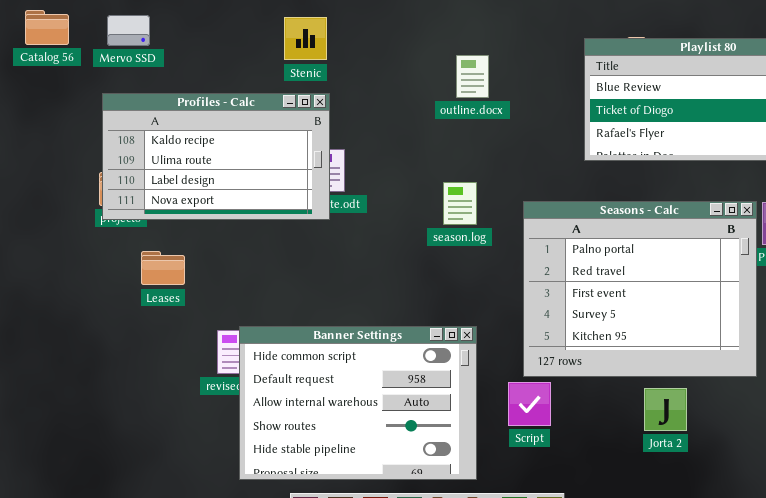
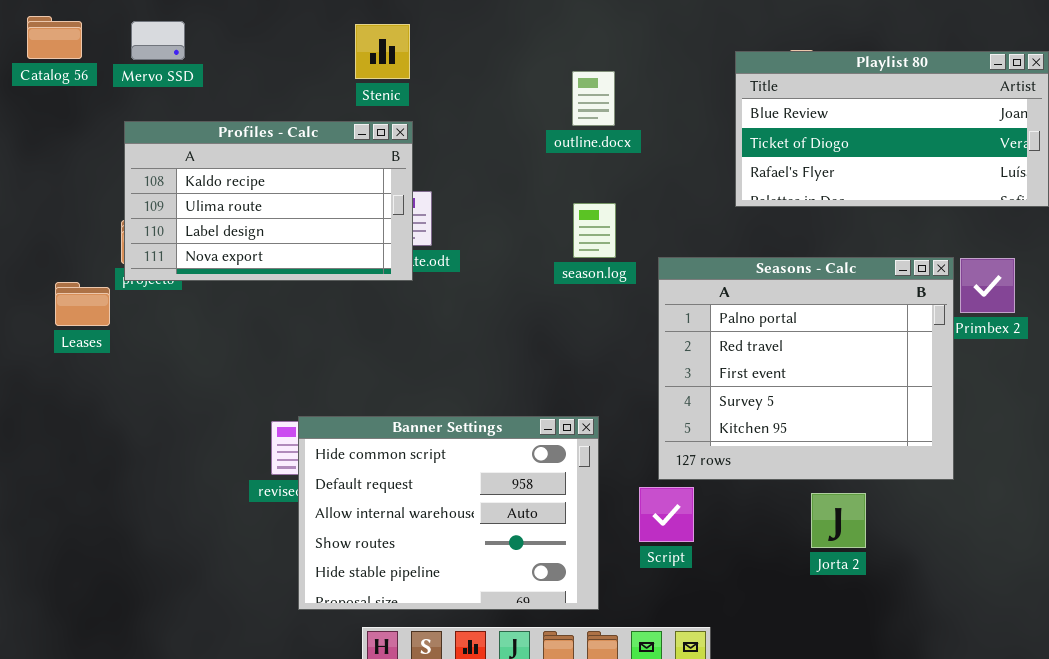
season.log: [443,182,477,225] -> [573,203,616,258], moved
Leases: [141,251,185,285] -> [55,282,110,326], moved

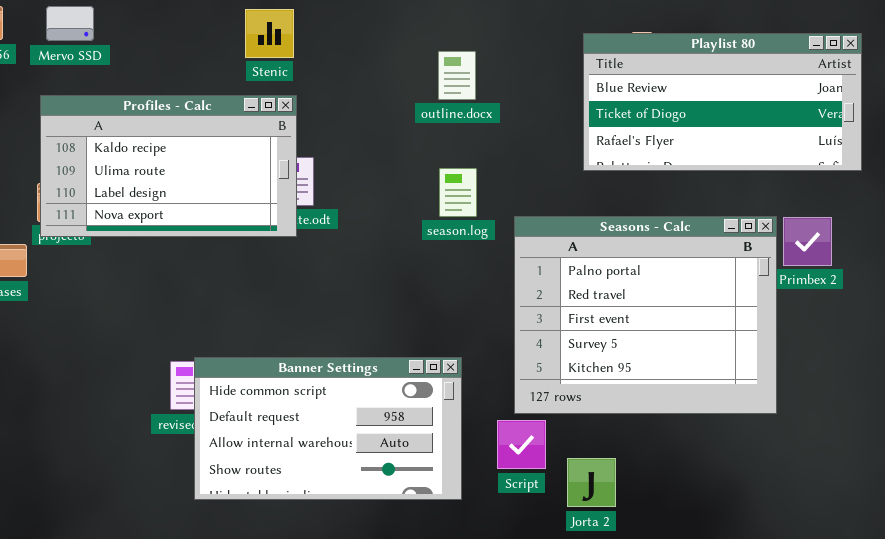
Banner Settings: [298,416,599,610] -> [194,357,462,500], resized
Jorta 2: [811,493,866,548] -> [567,458,616,507], moved

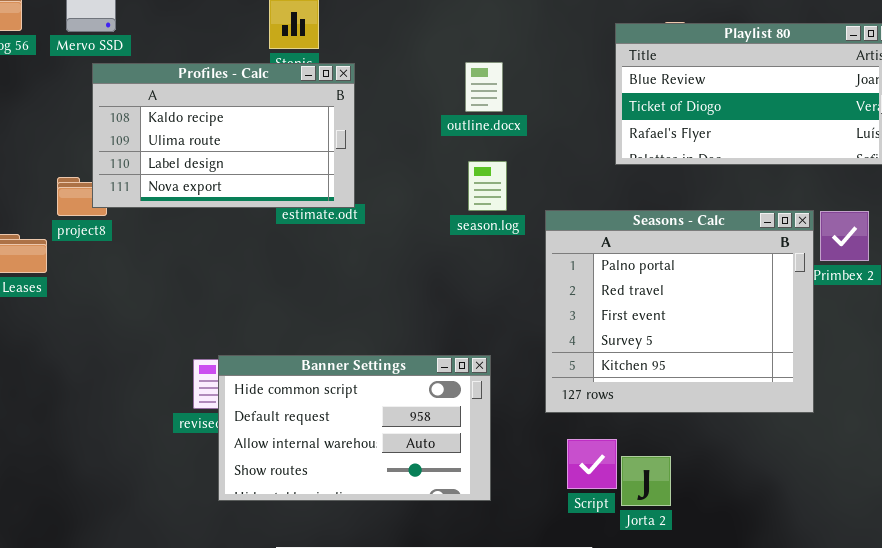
outline.docx: [438,51,476,100] -> [465,62,503,112], moved
Profiles - Calc: [40,95,297,237] -> [92,63,355,208], moved
Script: [497,420,546,469] -> [567,439,617,489], moved
Jorta 2: [567,458,616,507] -> [621,456,671,506], moved

